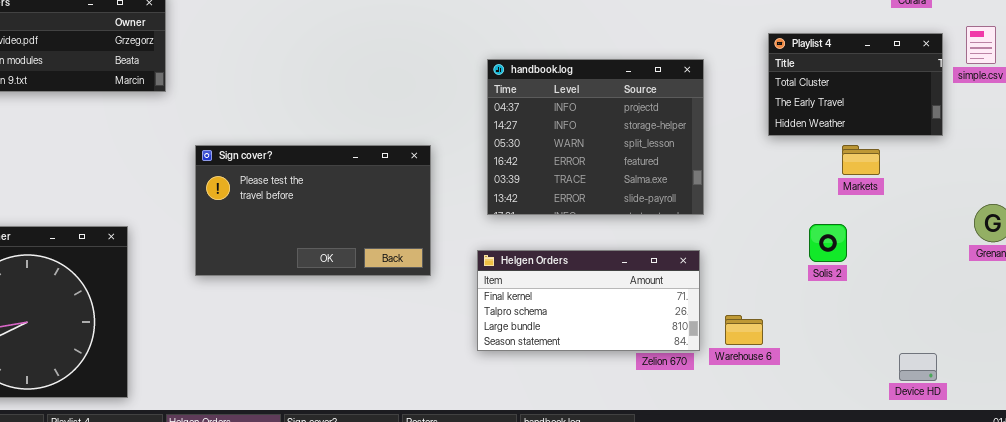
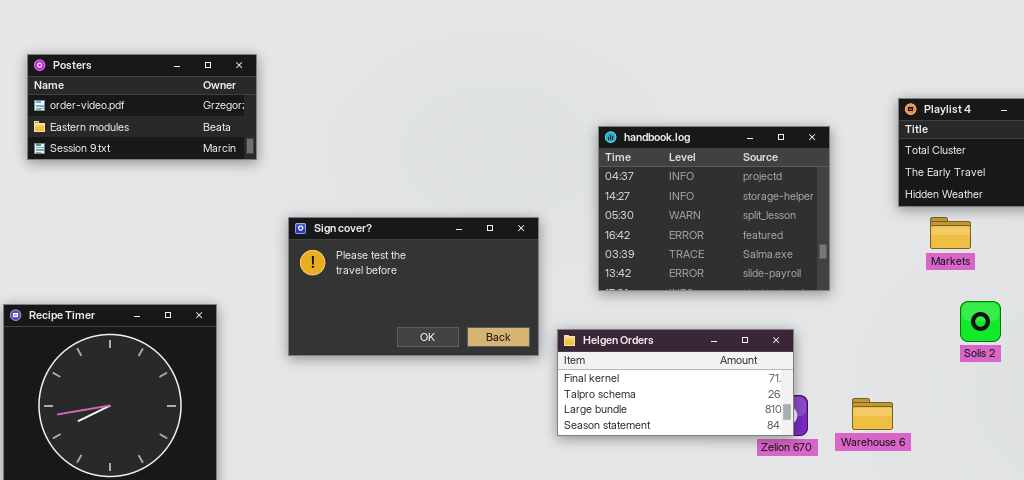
Markets: [842,145,880,175] -> [930,217,971,249], moved
Solis 2: [809,224,847,262] -> [960,301,1001,342], moved
Helgen Orders: [477,250,700,351] -> [557,329,794,436], moved

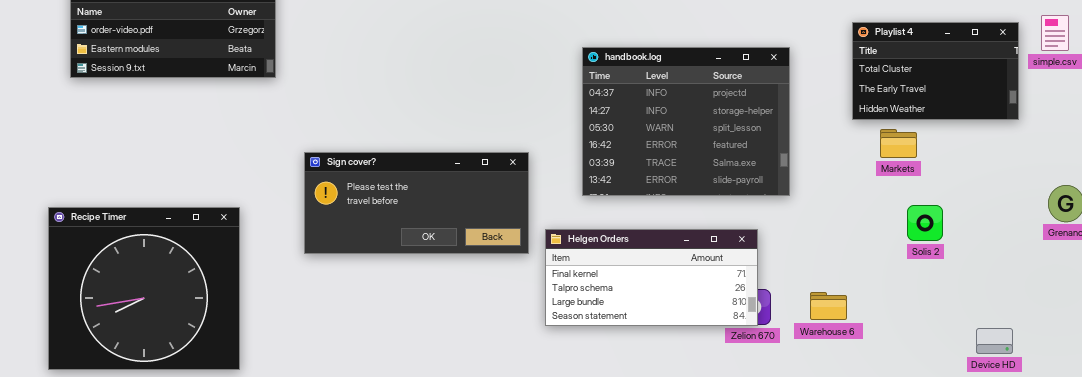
Sign cover?: [288,217,539,356] -> [304,152,529,254], resized

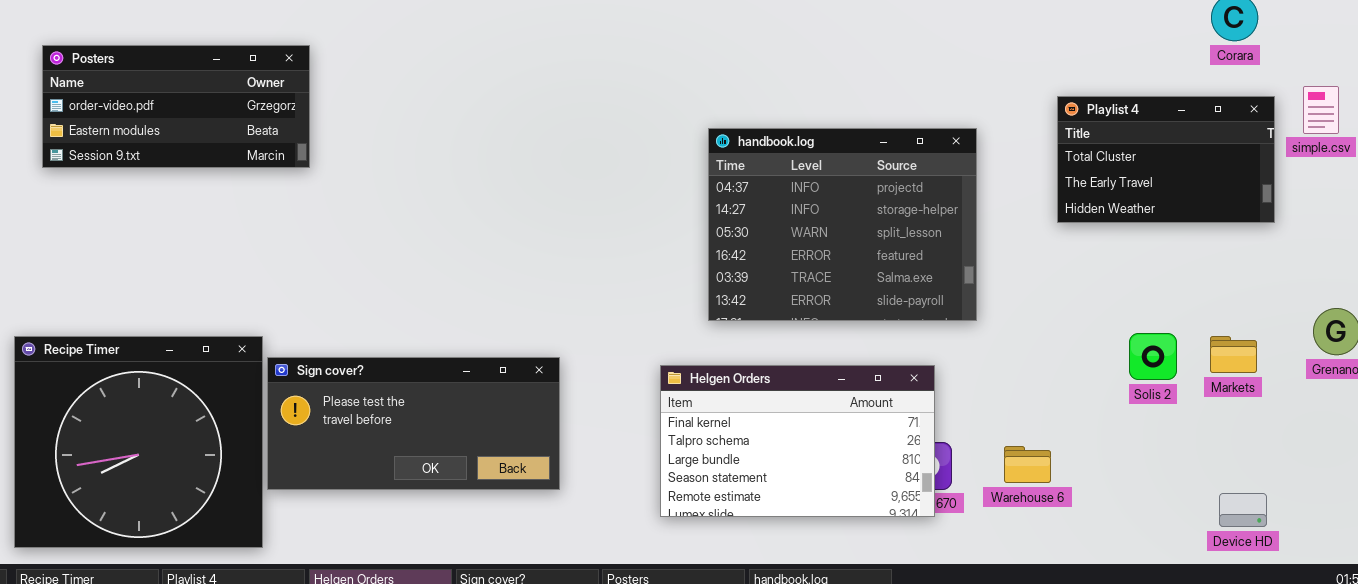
Markets: [880,129,917,158] -> [1210,336,1257,373], moved
Sign cover?: [304,152,529,254] -> [267,357,560,490], moved
Helgen Orders: [545,229,758,326] -> [660,365,935,517], resized

